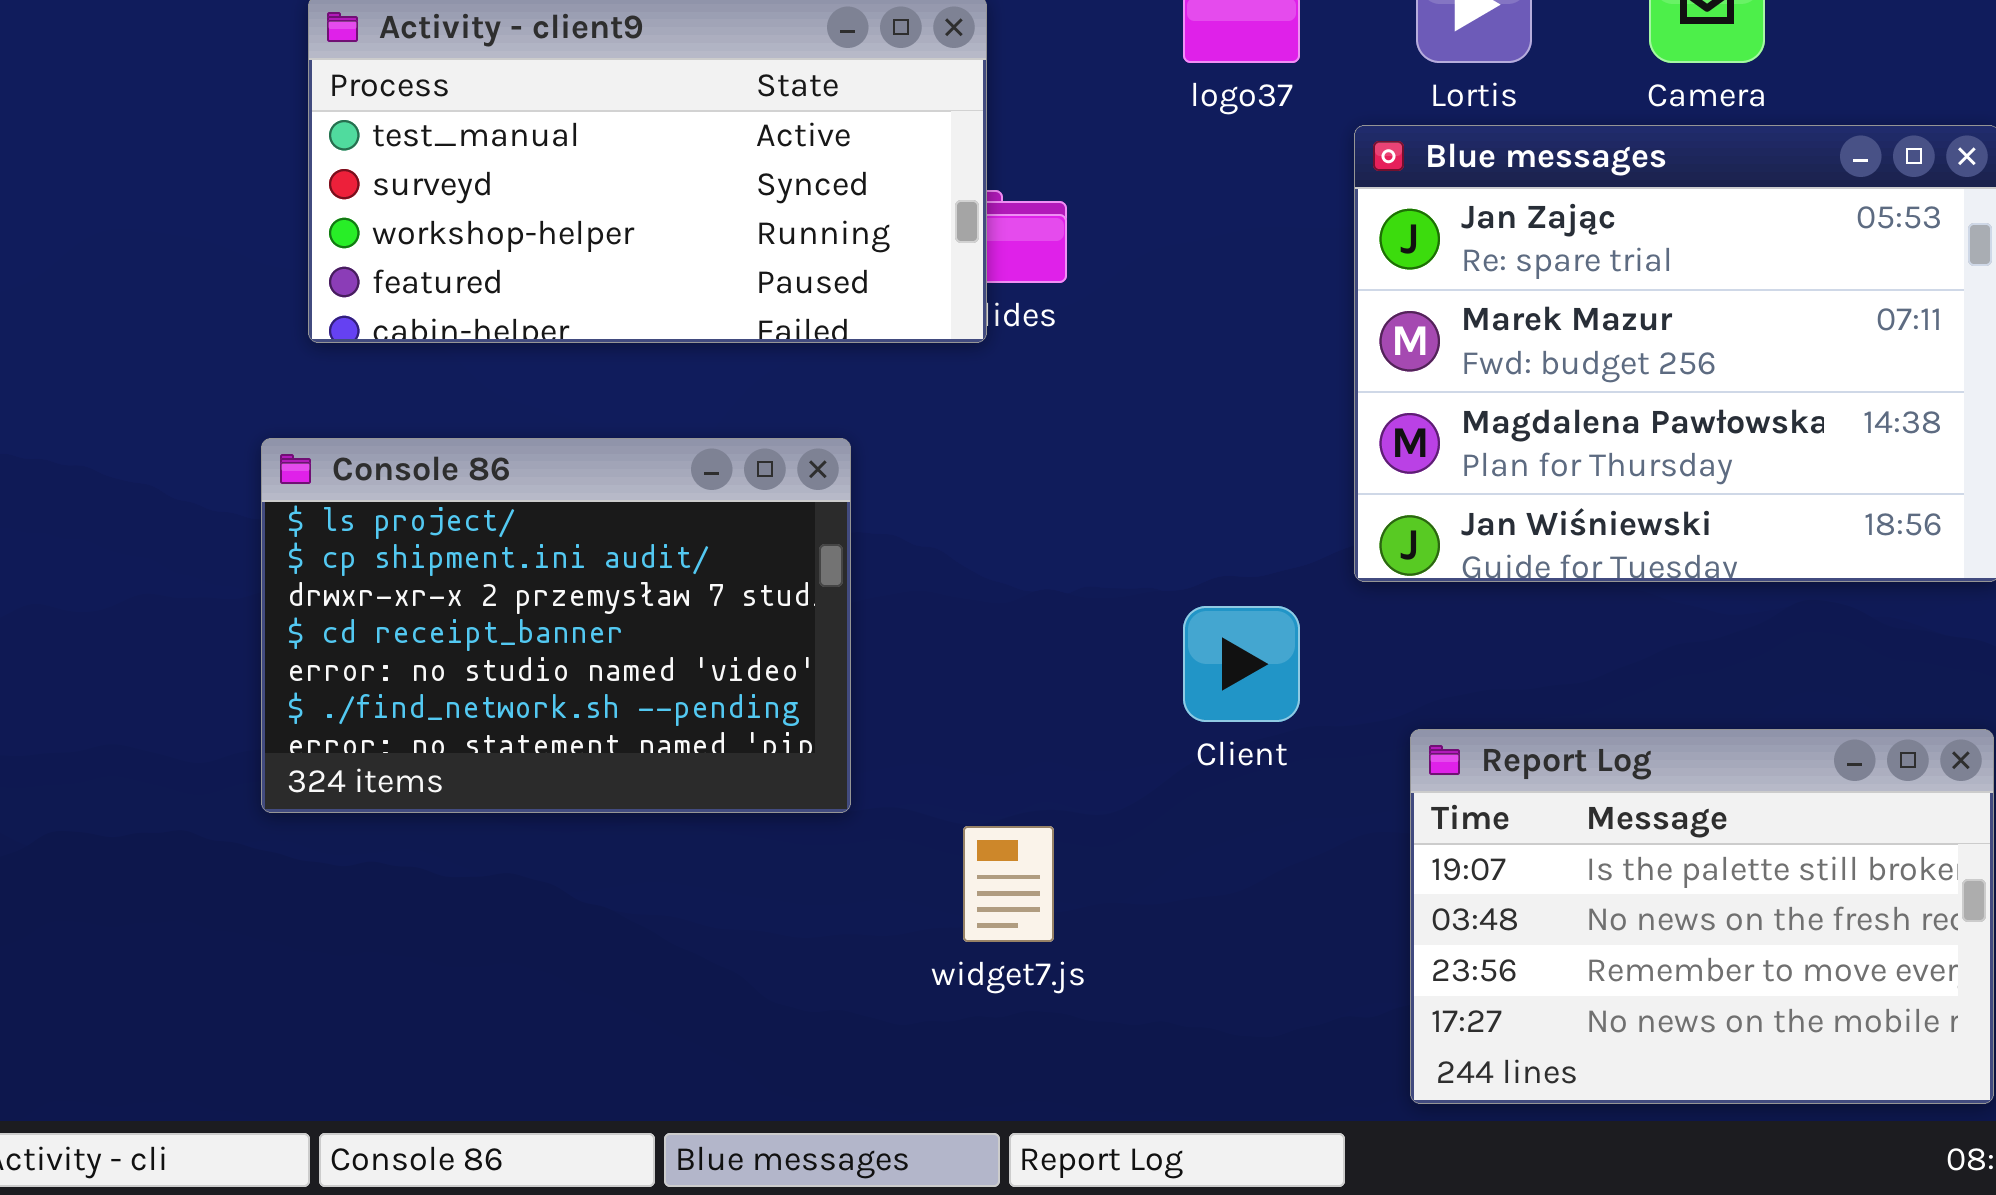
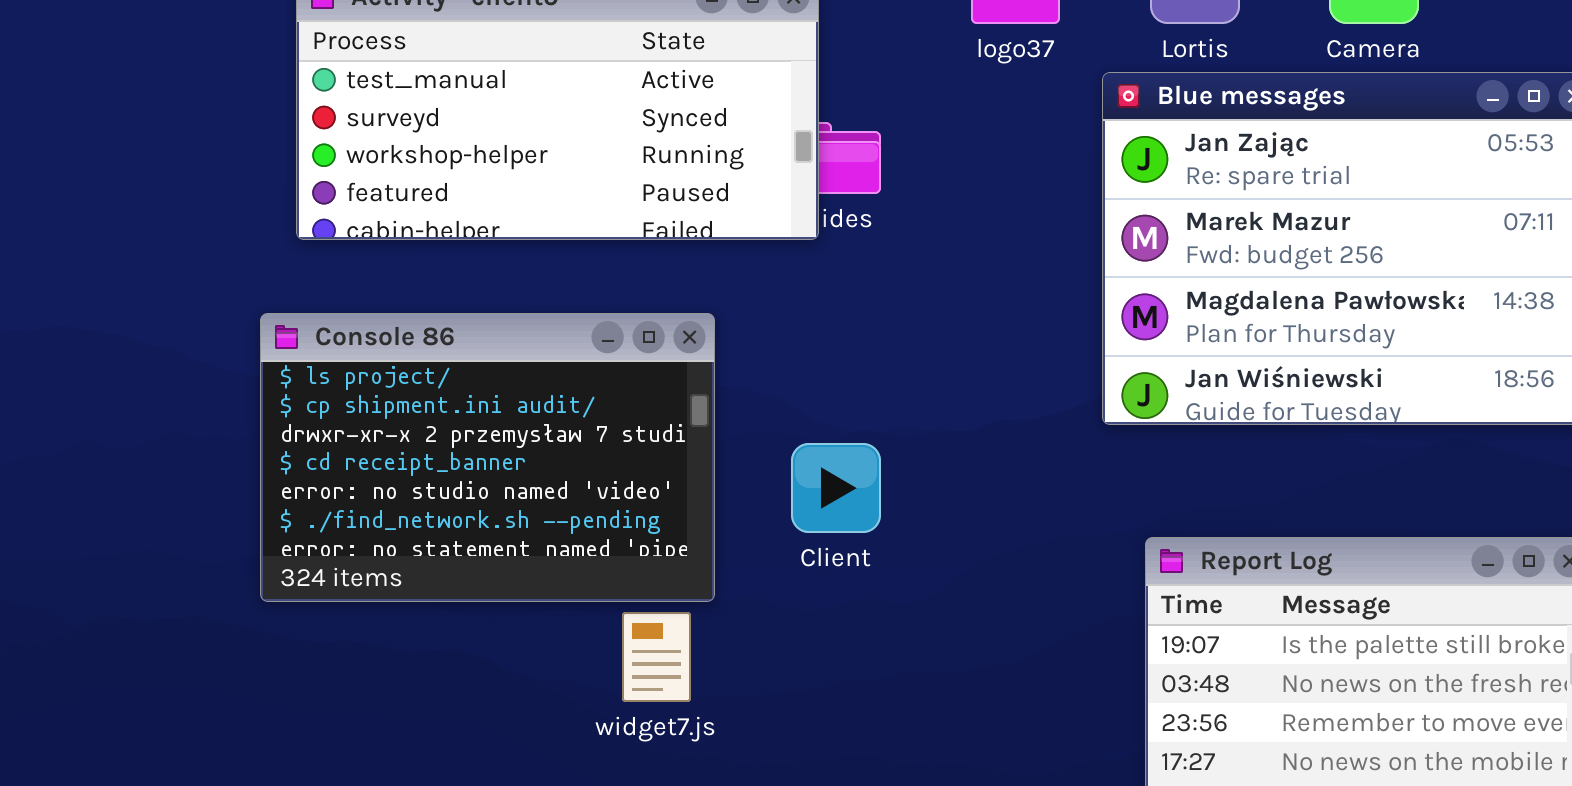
Client: [1183,606,1300,722] -> [791,443,881,533], moved
widget7.js: [963,826,1054,942] -> [622,612,691,702], moved

